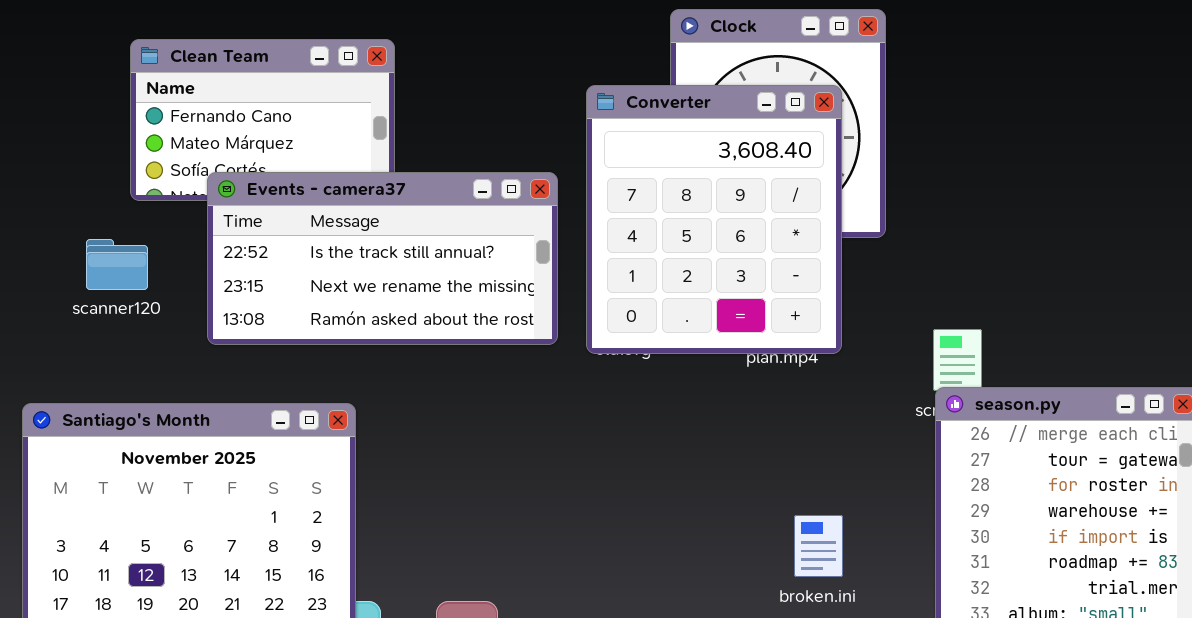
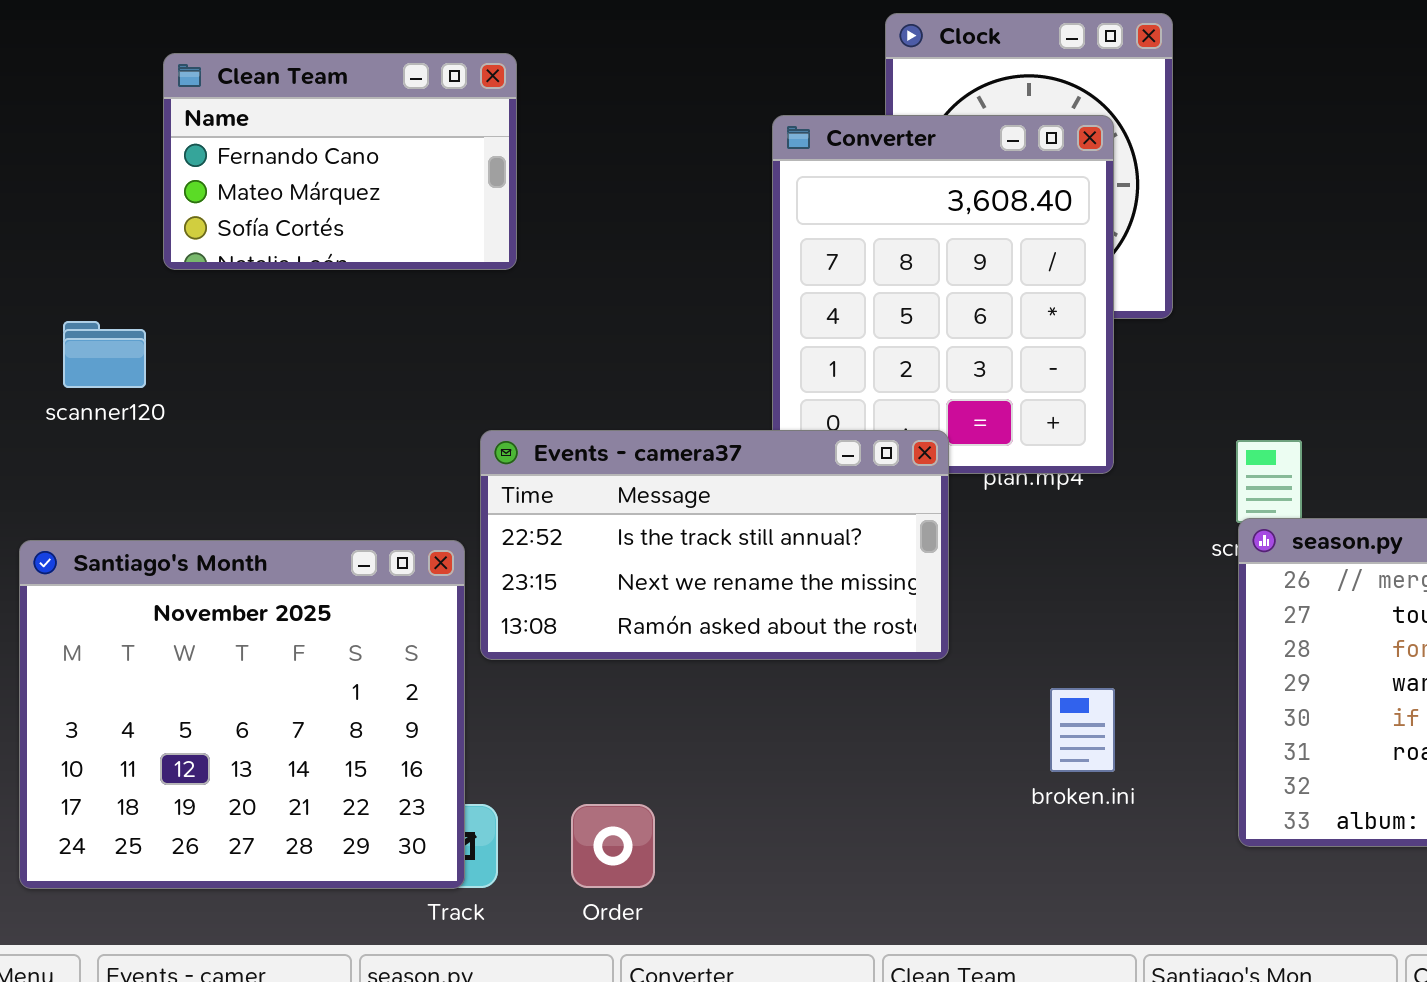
Events - camera37: [207,172,558,345] -> [480,430,949,660], moved
scanner120: [86,239,148,290] -> [63,321,146,388], moved

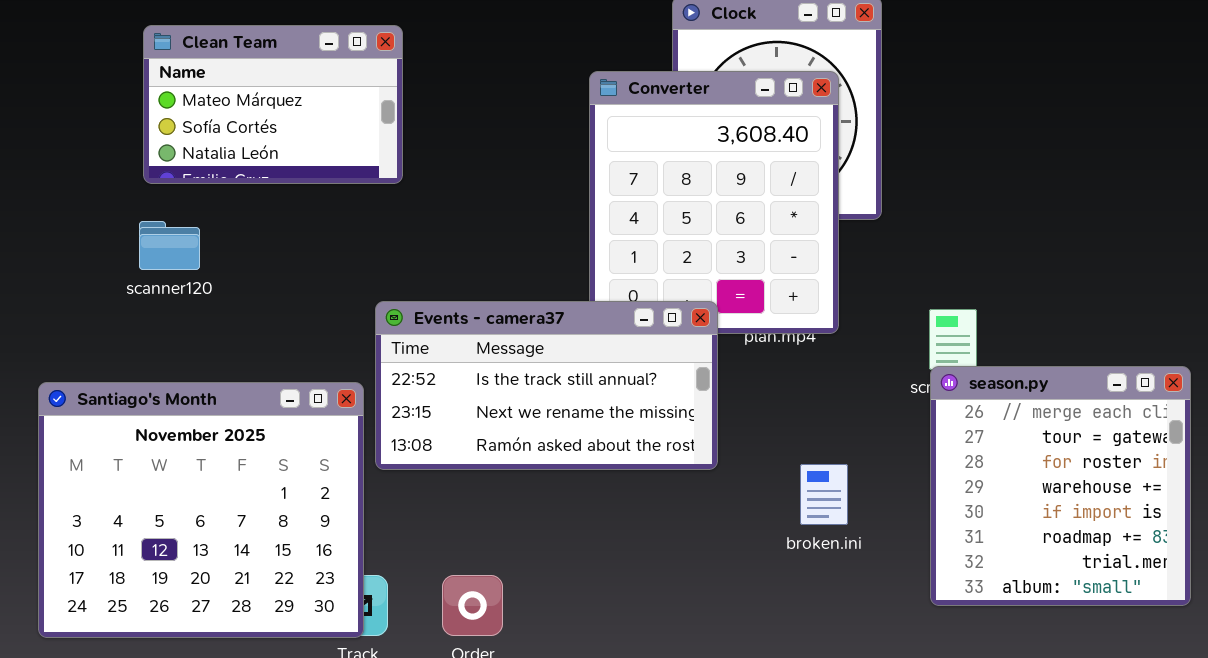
Clean Team: [163,53,517,270] -> [143,25,403,184], scrolled down 1 row
scanner120: [63,321,146,388] -> [139,221,200,270], moved
broken.ini: [1050,688,1115,772] -> [800,464,848,525], moved

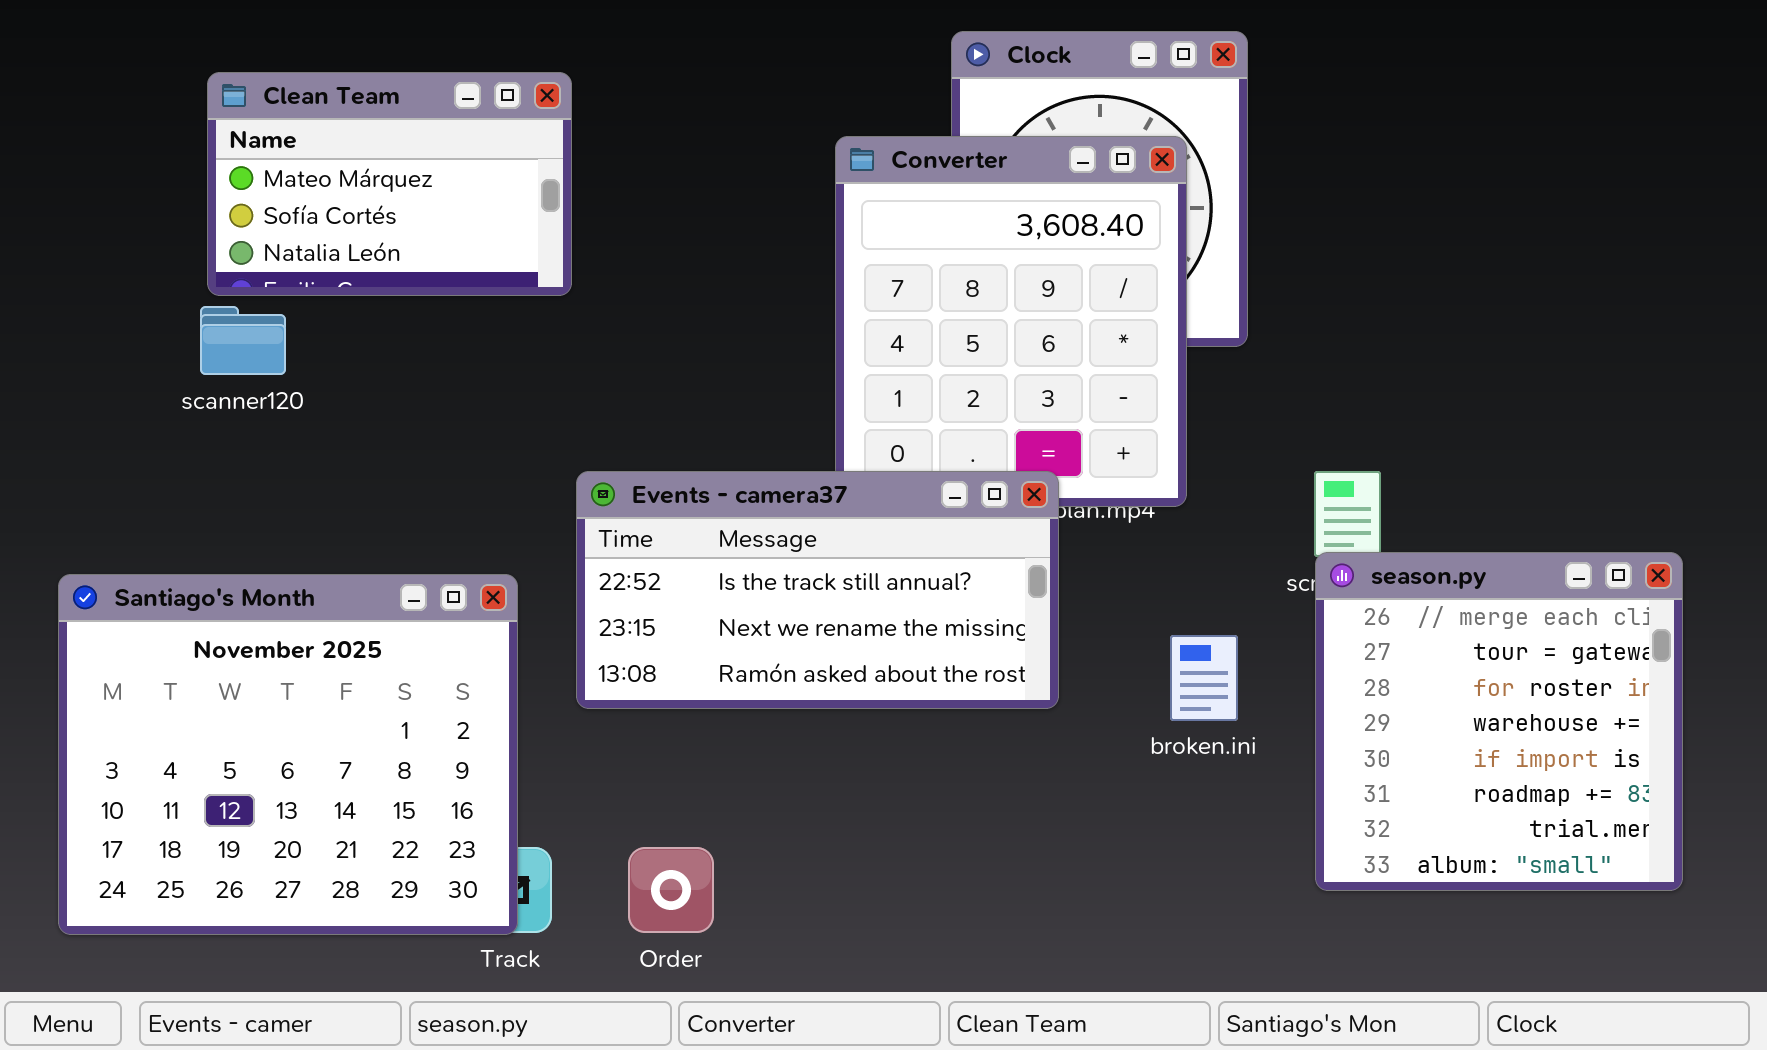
scanner120: [139,221,200,270] -> [200,306,286,375], moved
Events - camera37: [375,301,718,470] -> [576,471,1059,709], moved
broken.ini: [800,464,848,525] -> [1170,635,1238,721], moved

